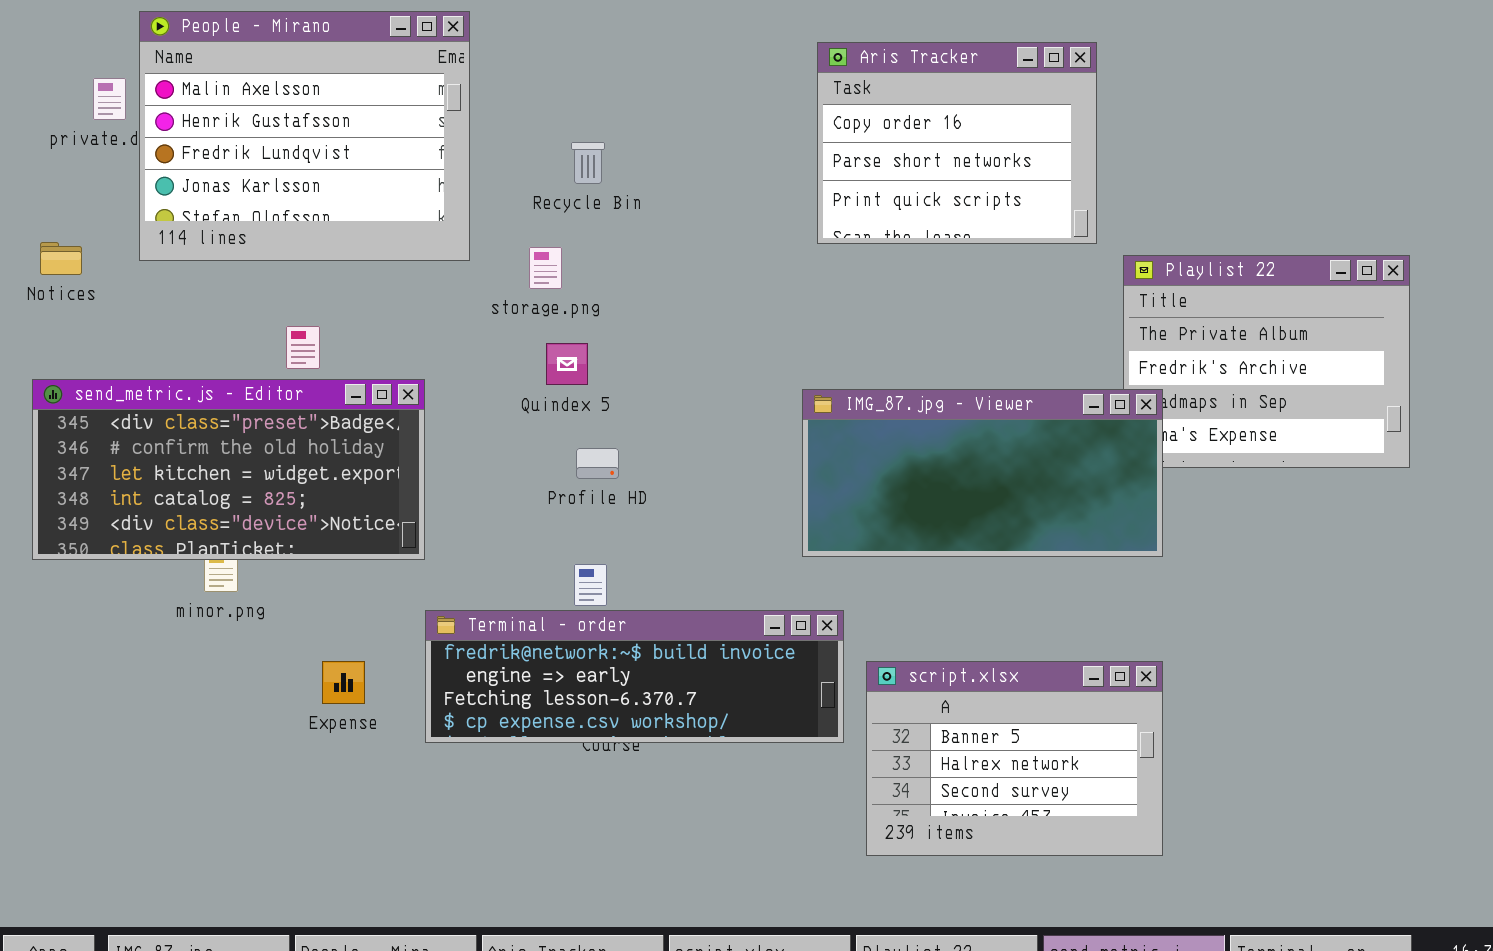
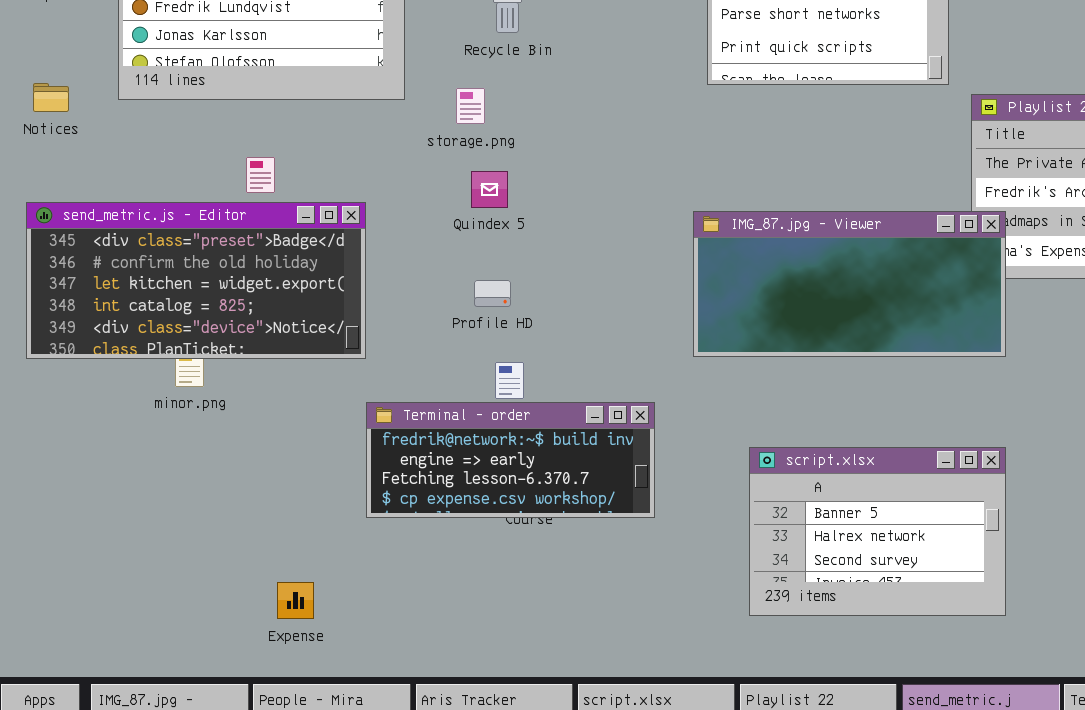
Profile HD: [576,448,619,479] -> [474,280,511,307], moved
Terminal - order: [425,610,844,743] -> [366,402,655,518], resized
Expense: [322,661,365,704] -> [277,582,314,619], moved

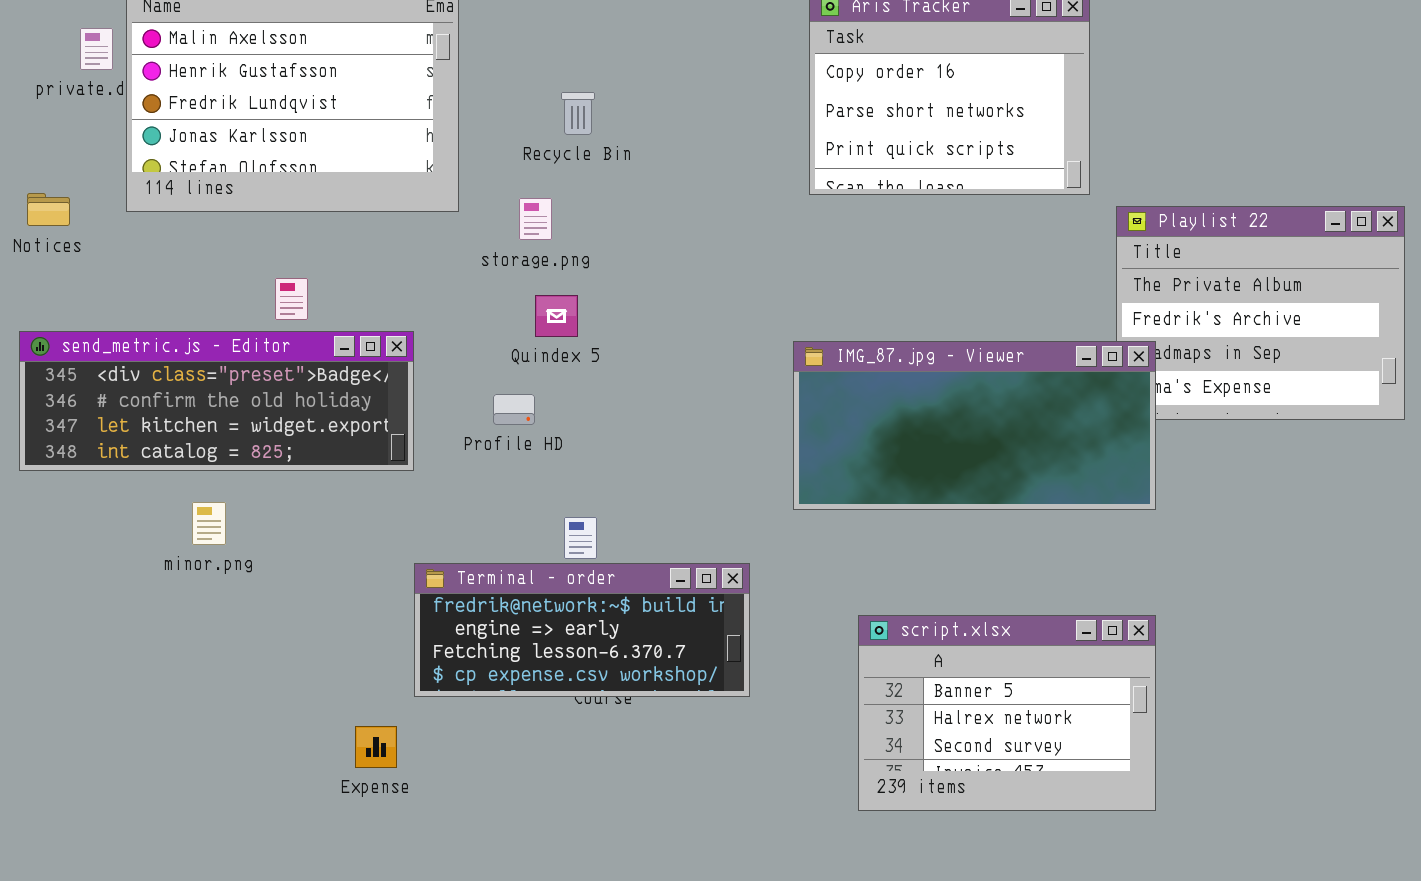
send_metric.js - Editor: [26,202,366,359] -> [19,331,414,471], resized
Profile HD: [474,280,511,307] -> [493,394,535,425], moved
Expense: [277,582,314,619] -> [355,726,397,768], moved

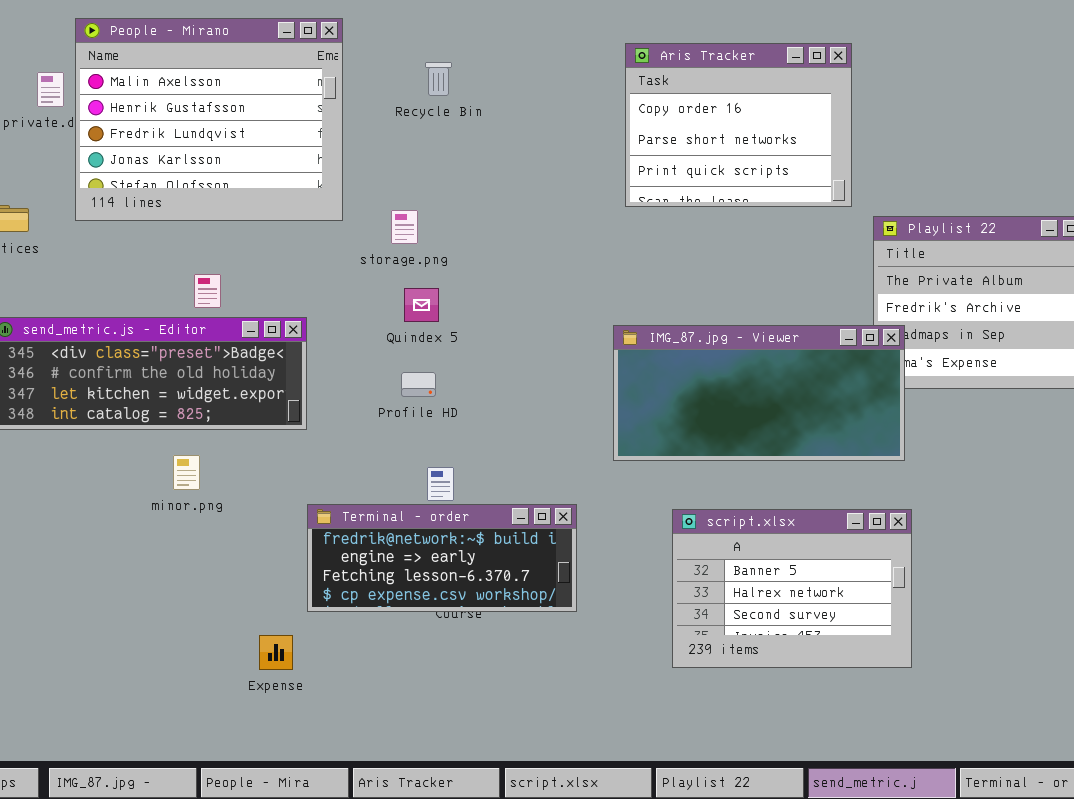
Recycle Bin: [561,92,595,135] -> [425,62,452,96], moved
Profile HD: [493,394,535,425] -> [401,372,436,397], moved
minor.png: [192,502,226,545] -> [173,455,200,490], moved
script.xlsx: [858,615,1156,811] -> [672,509,912,668], moved

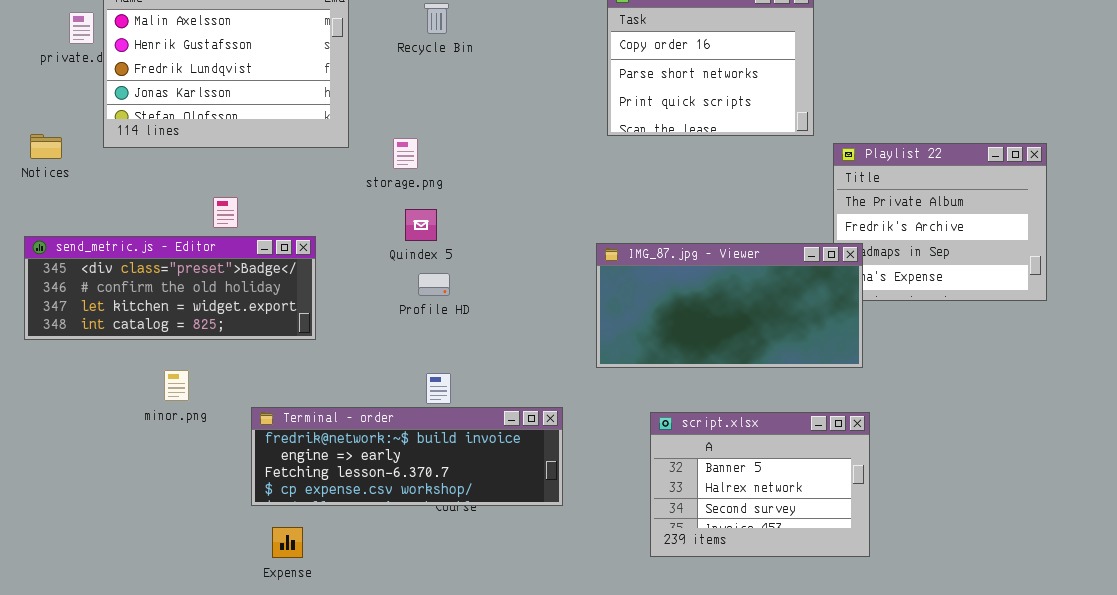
Profile HD: [401,372,436,397] -> [418,273,450,296], moved
minor.png: [173,455,200,490] -> [164,370,189,401], moved
Terminal - order: [307,504,577,612] -> [251,407,563,506], resized

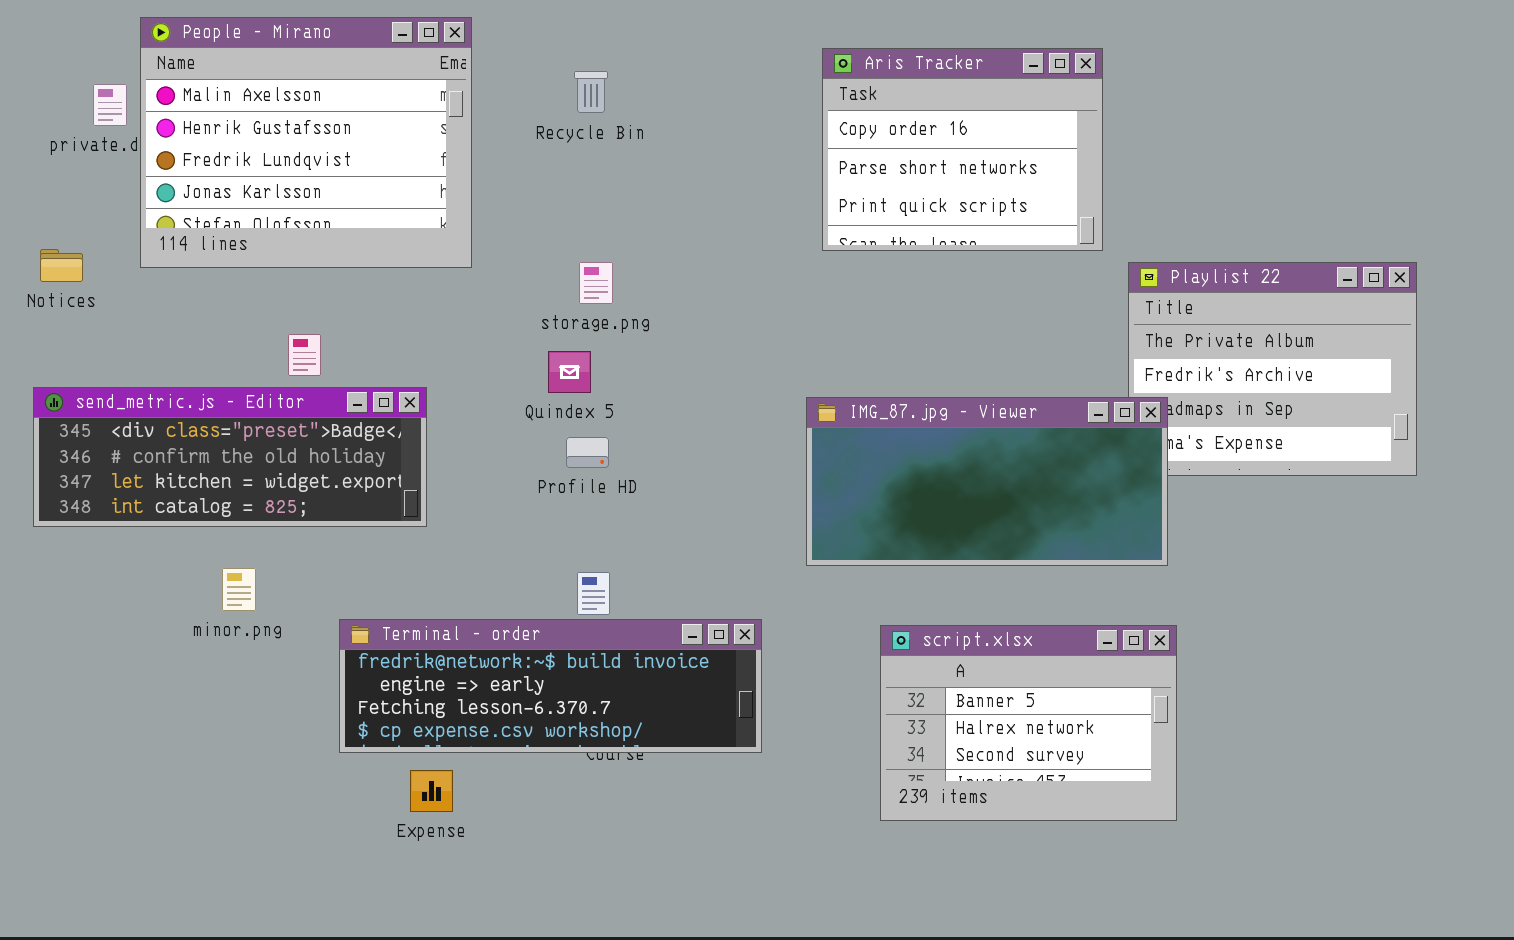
storage.png: [393,138,418,169] -> [579,262,613,304], moved
Expense: [272,527,303,558] -> [410,770,453,812], moved

